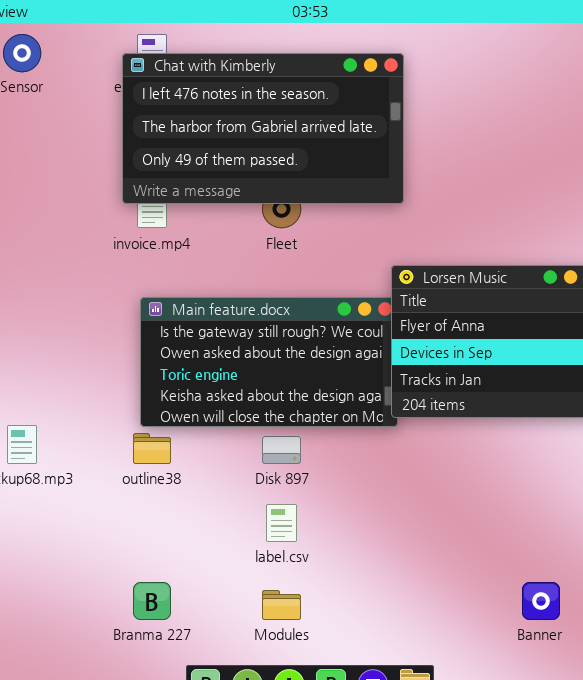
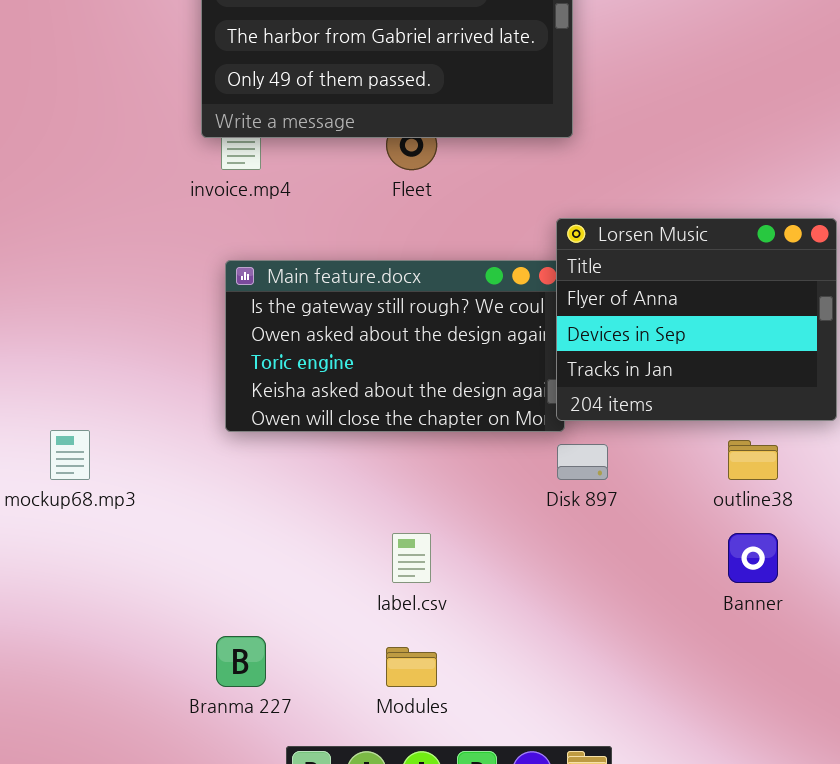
outline38: [133,433,171,464] -> [728,440,778,480], moved
Disk 897: [262,436,301,464] -> [557,444,608,480], moved
Banner: [522,582,560,620] -> [728,533,778,583], moved

